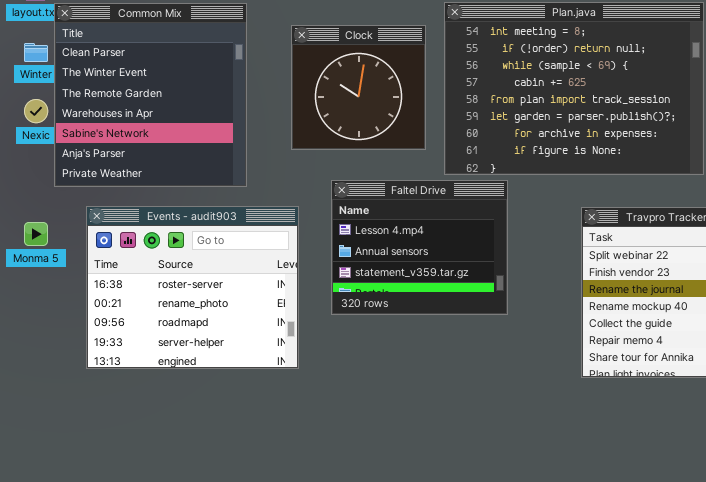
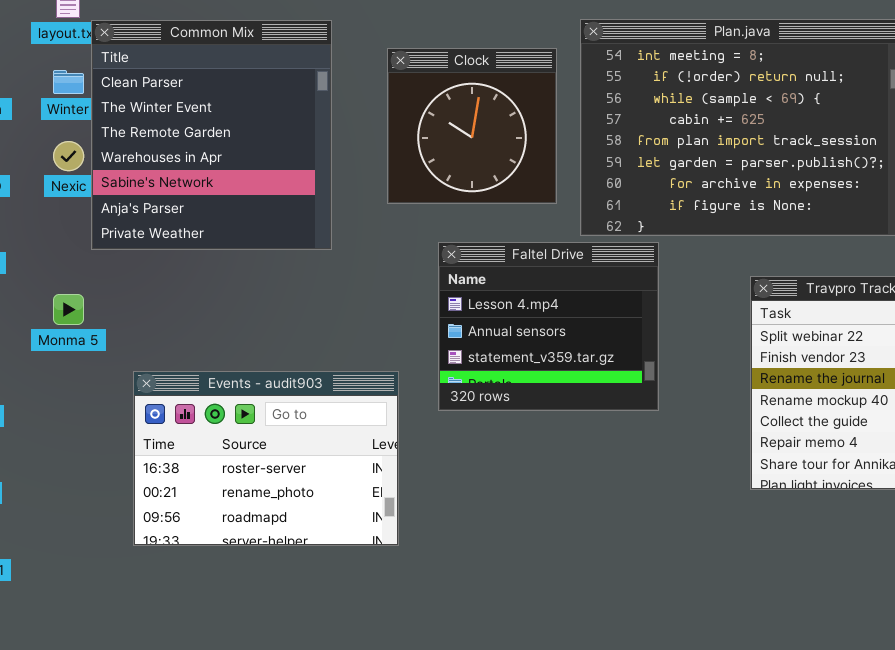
Events - audit903: [86,206,299,369] -> [133,371,399,546], moved, resized

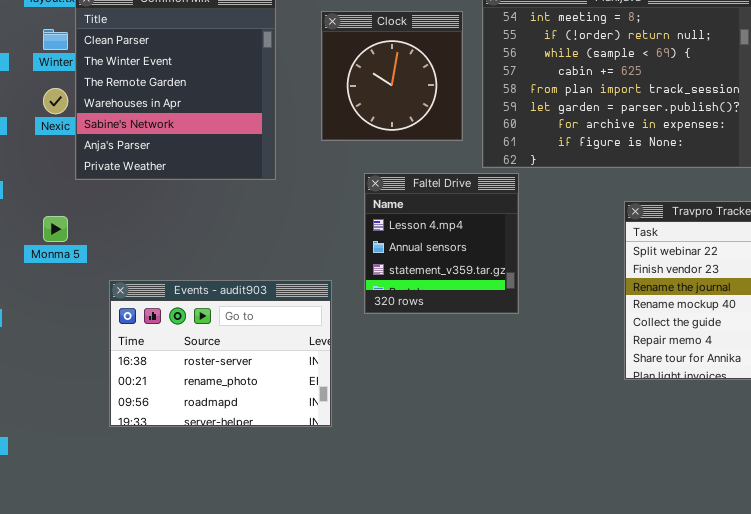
Faltel Drive: [438,242,659,411] -> [364,173,519,314], resized

